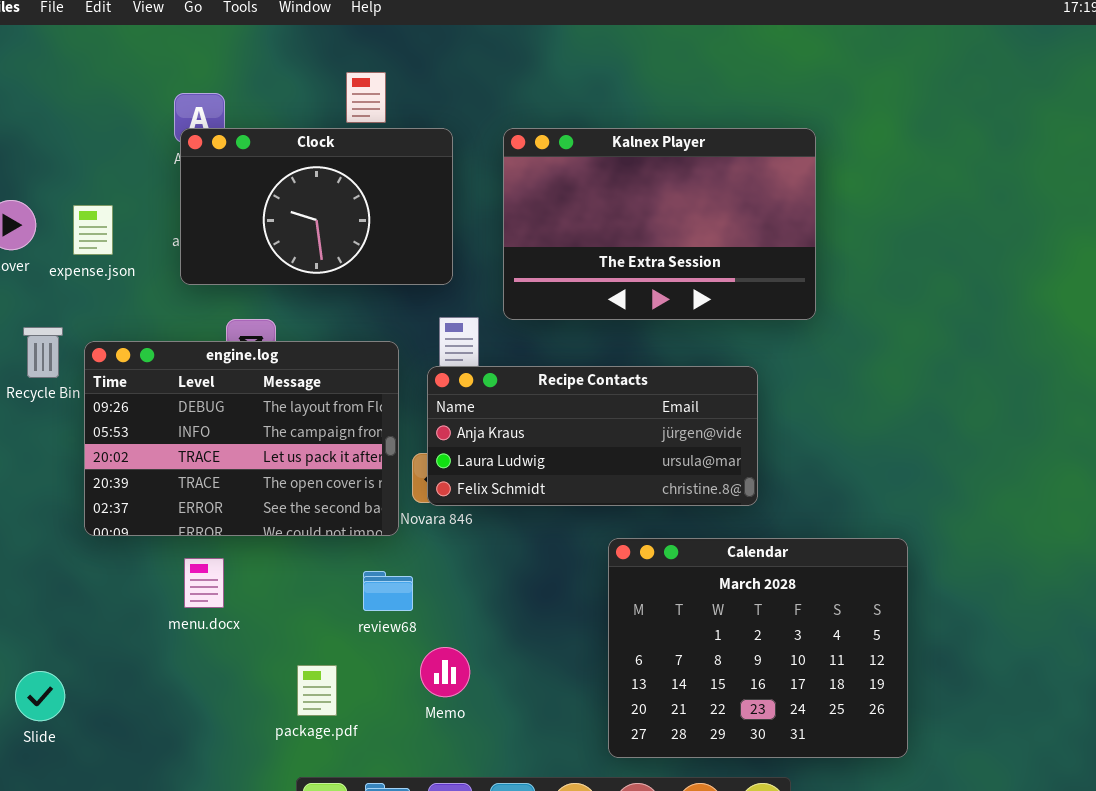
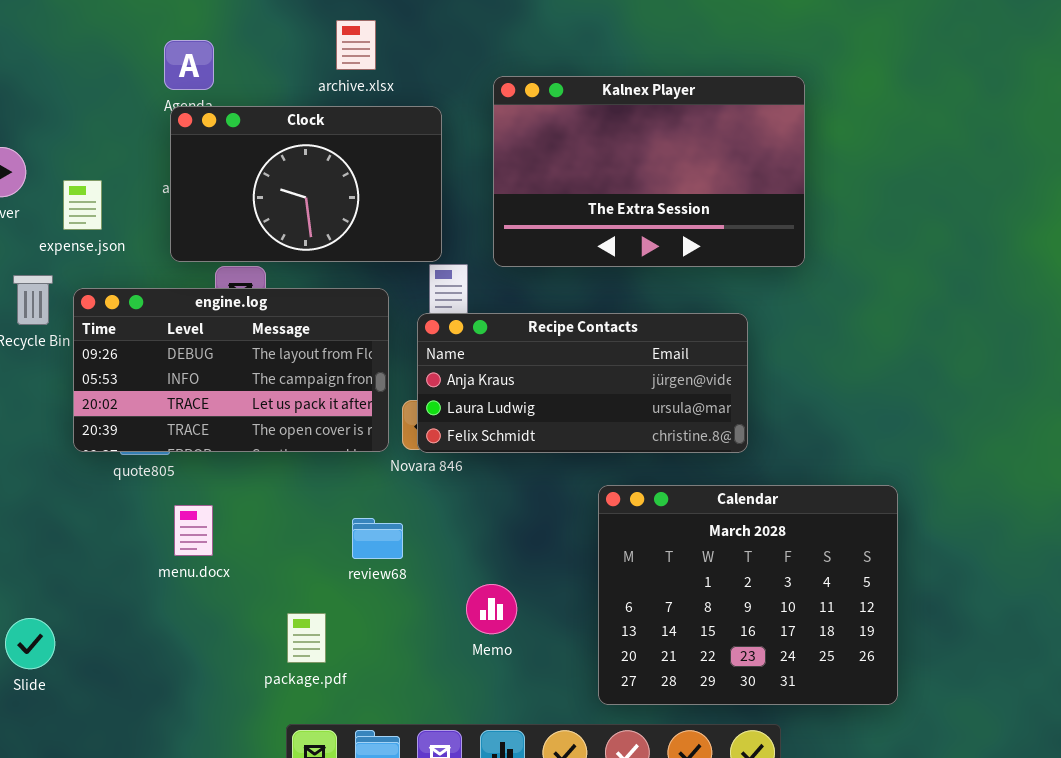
Clock: [180,128,453,285] -> [170,106,442,262], moved
expense.json: [73,205,113,255] -> [63,180,102,230], moved
engine.log: [84,341,399,536] -> [73,288,389,452], resized
Memo: [420,647,470,697] -> [466,584,517,634], moved

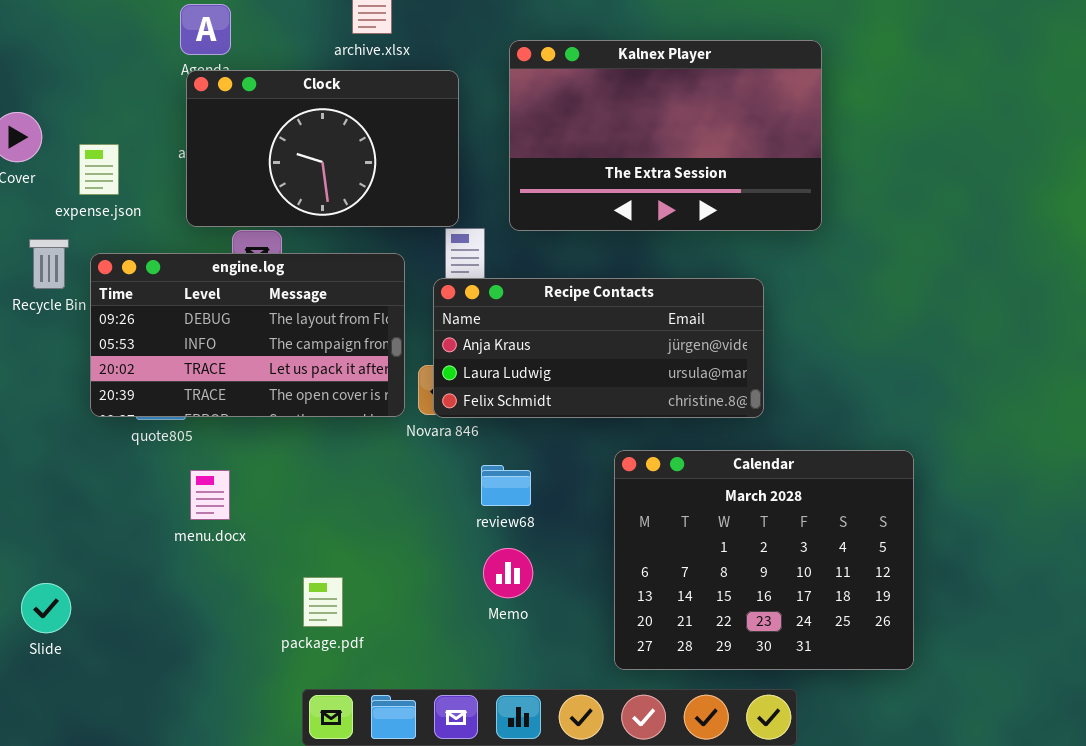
review68: [352,518,403,559] -> [481,465,531,506], moved

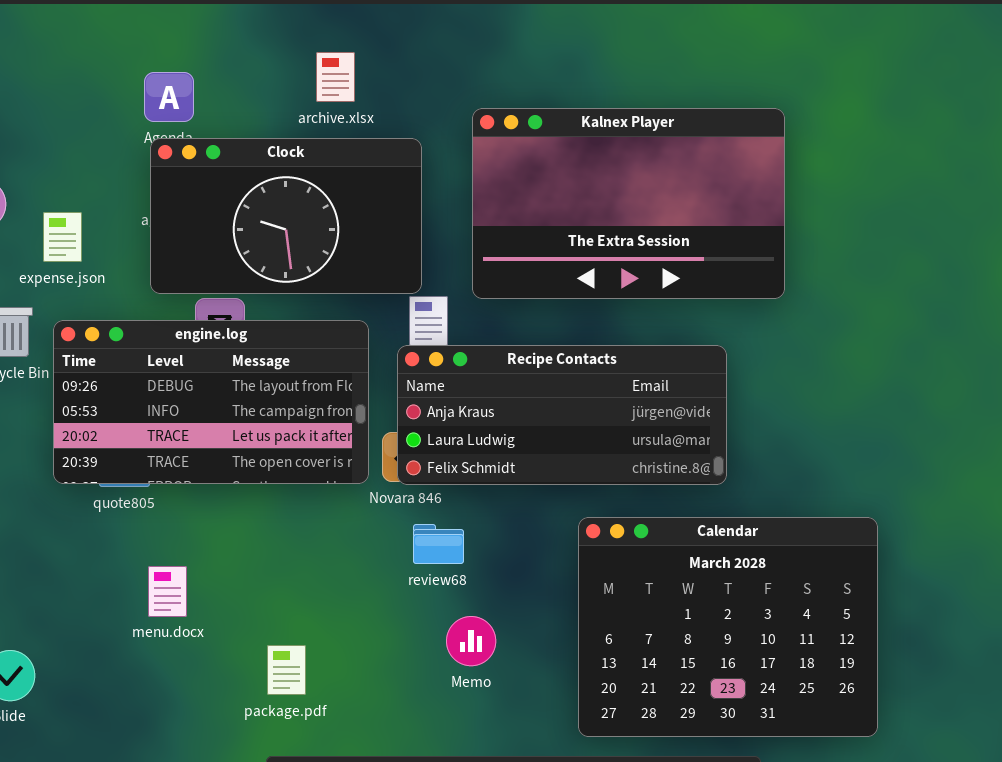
review68: [481,465,531,506] -> [413,524,464,564], moved
menu.docx: [190,470,230,520] -> [148,566,187,617], moved

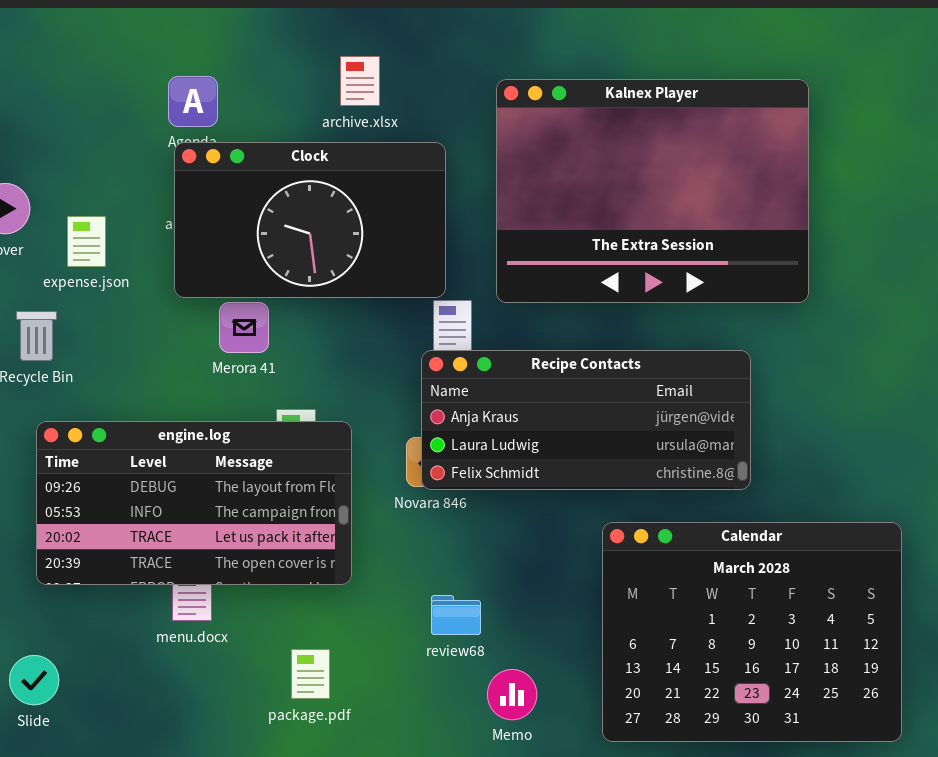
Kalnex Player: [472,108,785,299] -> [496,79,809,303], resized
engine.log: [53,320,369,484] -> [36,421,352,585], moved
review68: [413,524,464,564] -> [431,595,481,635], moved
Memo: [446,616,496,666] -> [487,669,537,720], moved

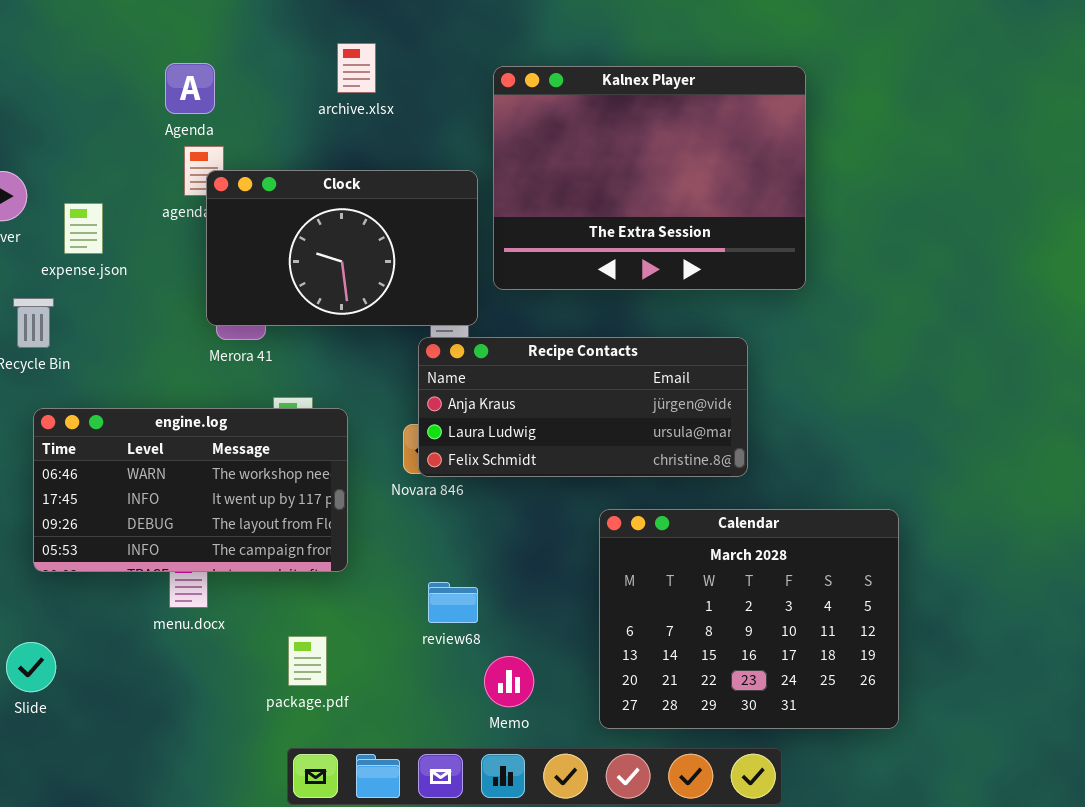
Clock: [174,142,446,298] -> [206,170,478,326], moved
engine.log: [36,421,352,585] -> [33,408,348,572], scrolled up 2 rows

